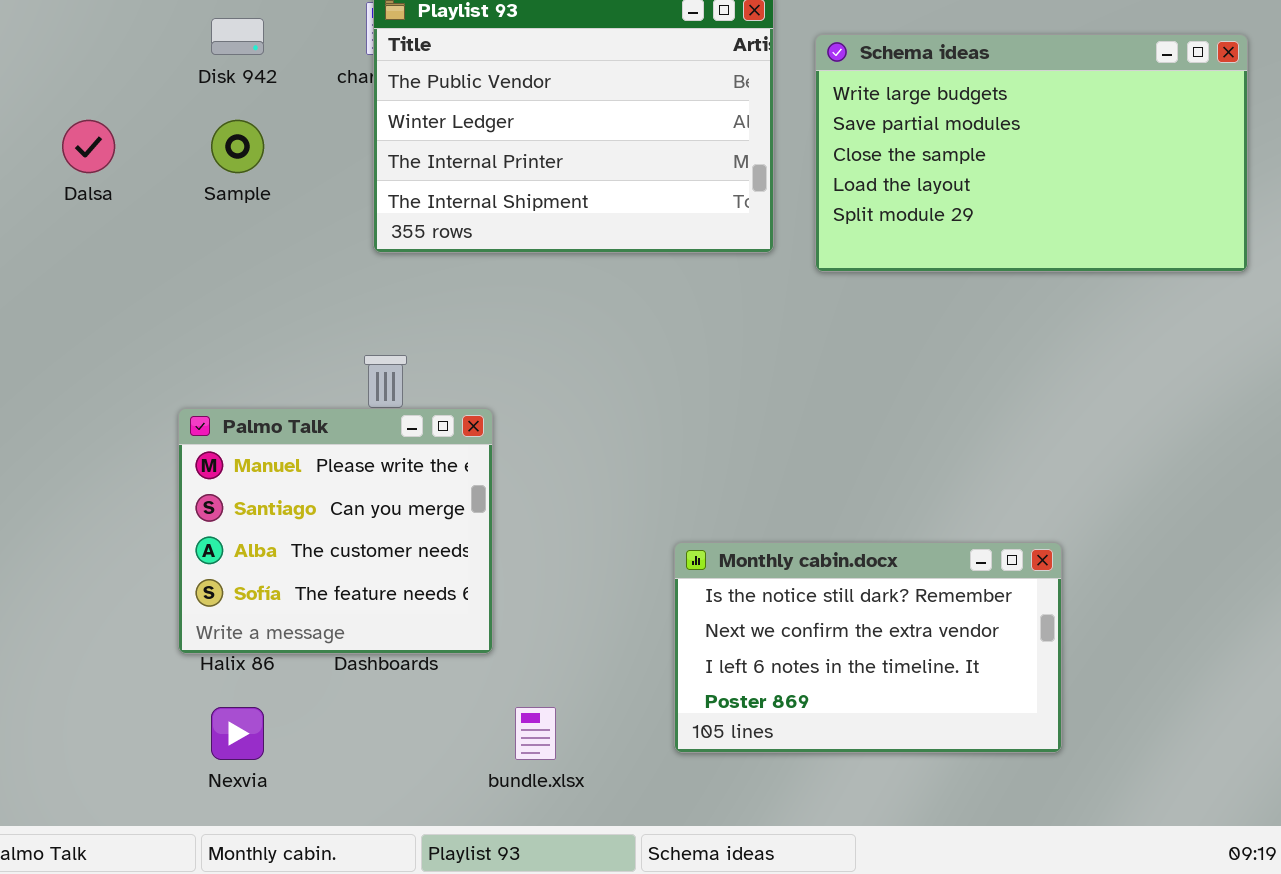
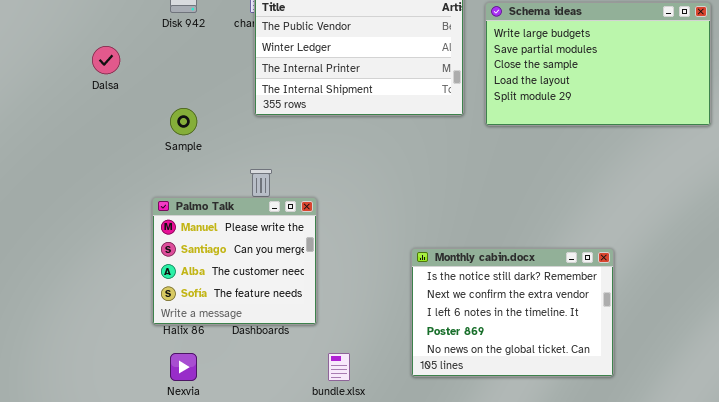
Sample: [211,120,264,173] -> [170,108,197,135], moved
Monthly cabin.docx: [674,542,1062,753] -> [411,248,614,377], resized

